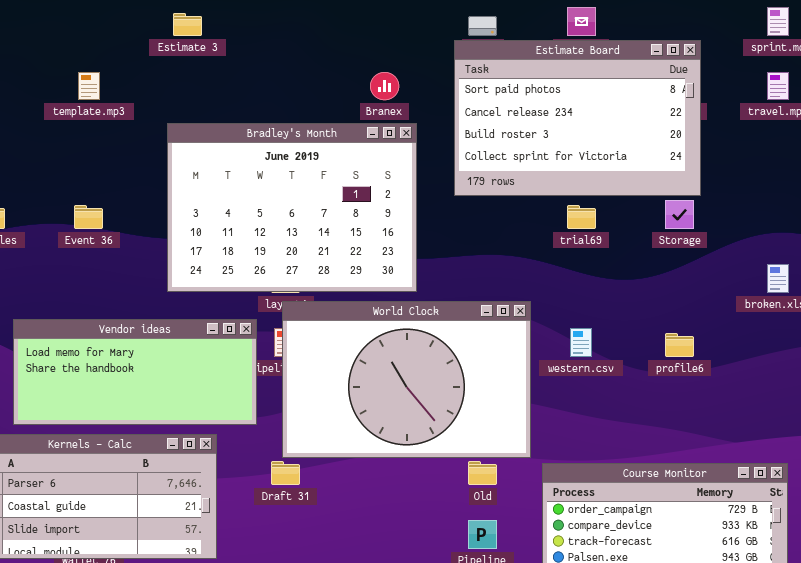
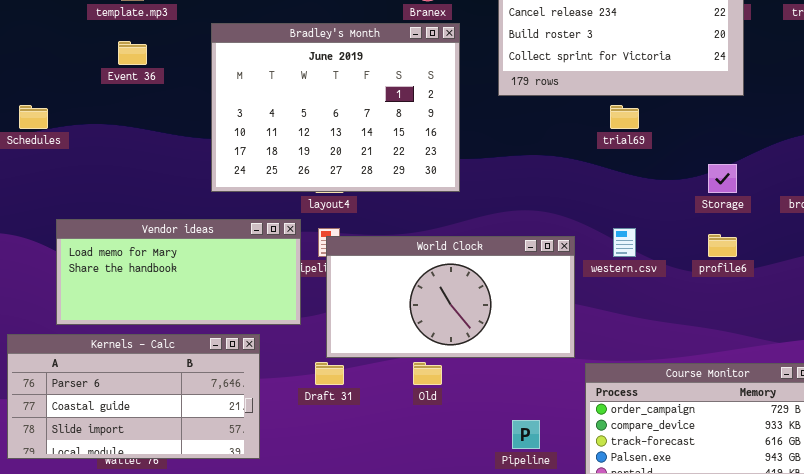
Storage: [665,200,694,229] -> [708,164,737,193], moved
Event 36: [74,205,103,229] -> [118,41,147,65], moved
World Clock: [282,301,531,458] -> [326,236,575,358], resized
Old: [468,461,497,485] -> [413,362,442,385], moved

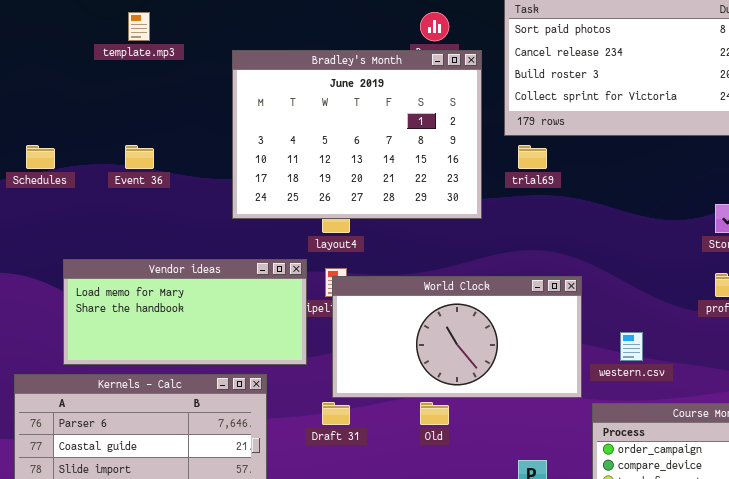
Bradley's Month: [211,23,460,192] -> [232,50,482,219], moved
Event 36: [118,41,147,65] -> [125,145,154,169], moved
trial69: [610,105,639,129] -> [518,145,547,169], moved
western.csv: [613,228,636,257] -> [620,332,643,361], moved

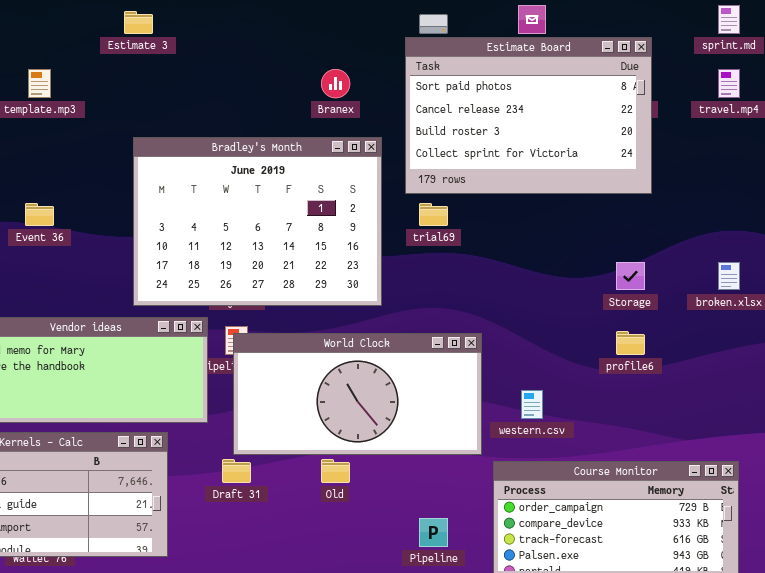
Bradley's Month: [232,50,482,219] -> [133,137,382,306], moved

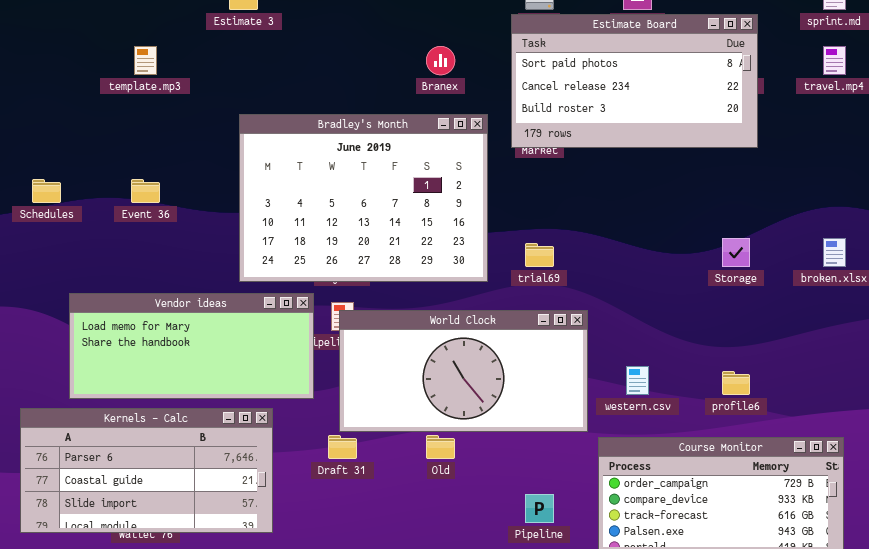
Estimate Board: [405,37,652,194] -> [511,14,758,148], resized
trial69: [419,203,448,226] -> [525,243,554,267], moved
profile6: [616,331,645,355] -> [722,371,750,395], moved

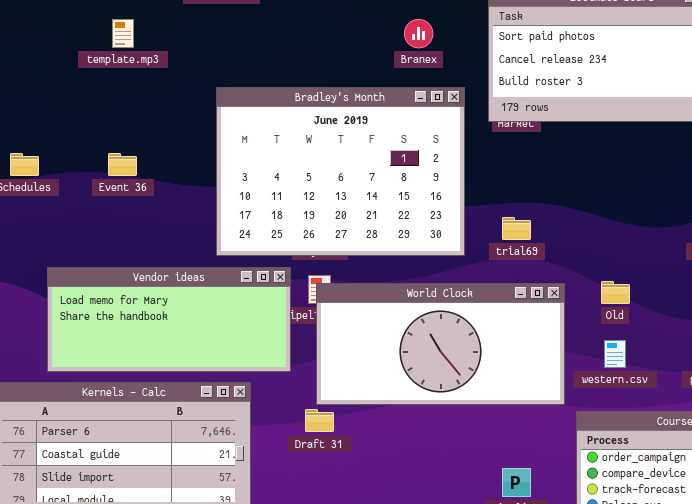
Old: [426,435,455,459] -> [601,281,630,304], moved

